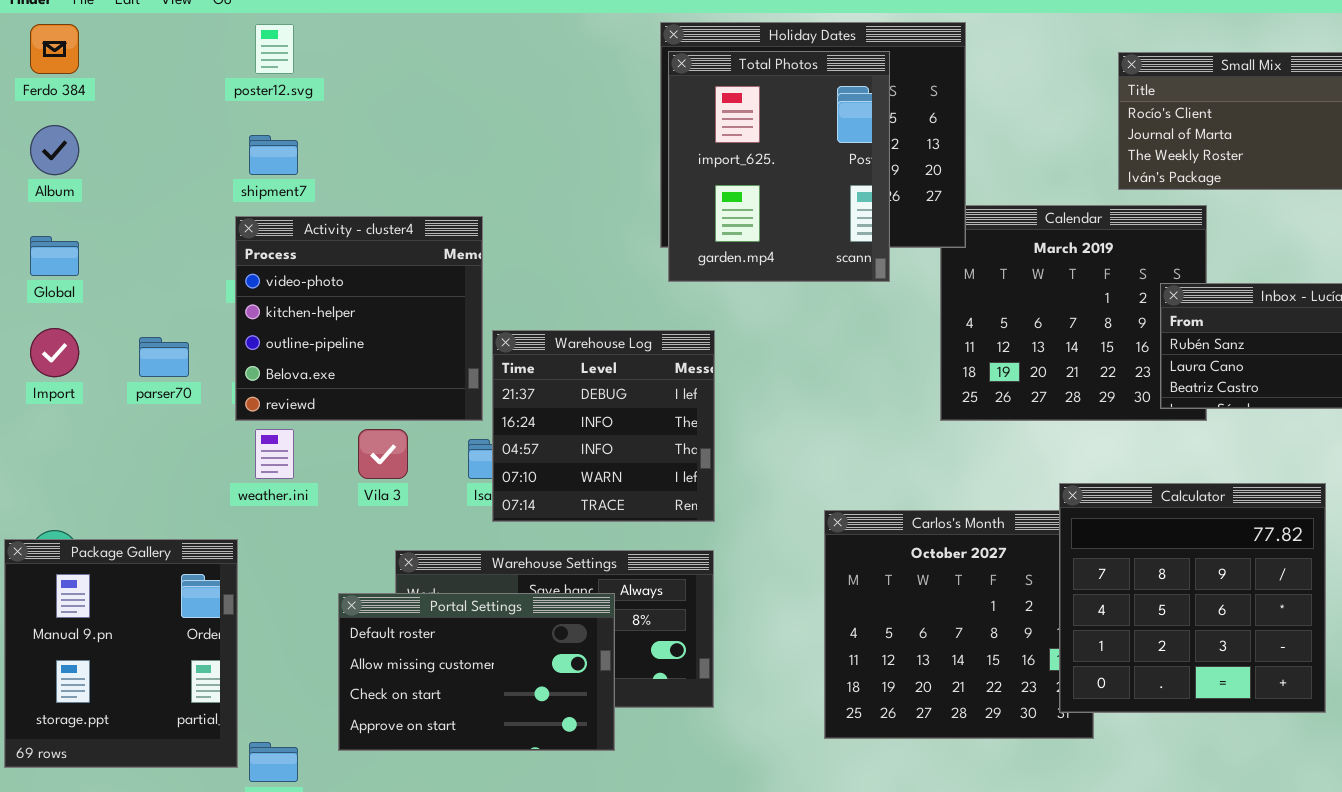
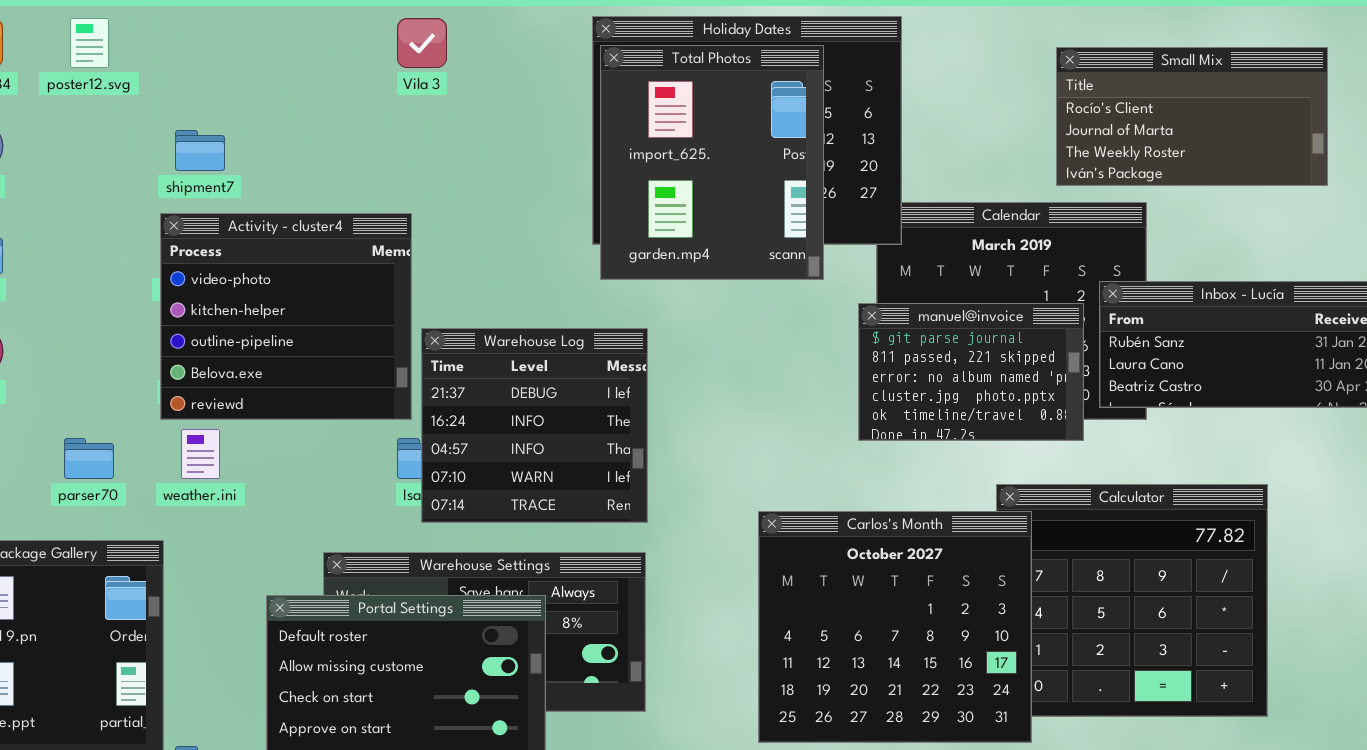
poster12.svg: [255,24,294,74] -> [70,18,109,68], moved
manuel@invoice: none -> [858,303,1084,441], opened
parser70: [139,337,189,377] -> [64,438,114,479], moved
Vila 3: [358,429,408,479] -> [397,18,447,68], moved
Carlos's Month: [824,510,1094,739] -> [758,511,1032,743], raised

